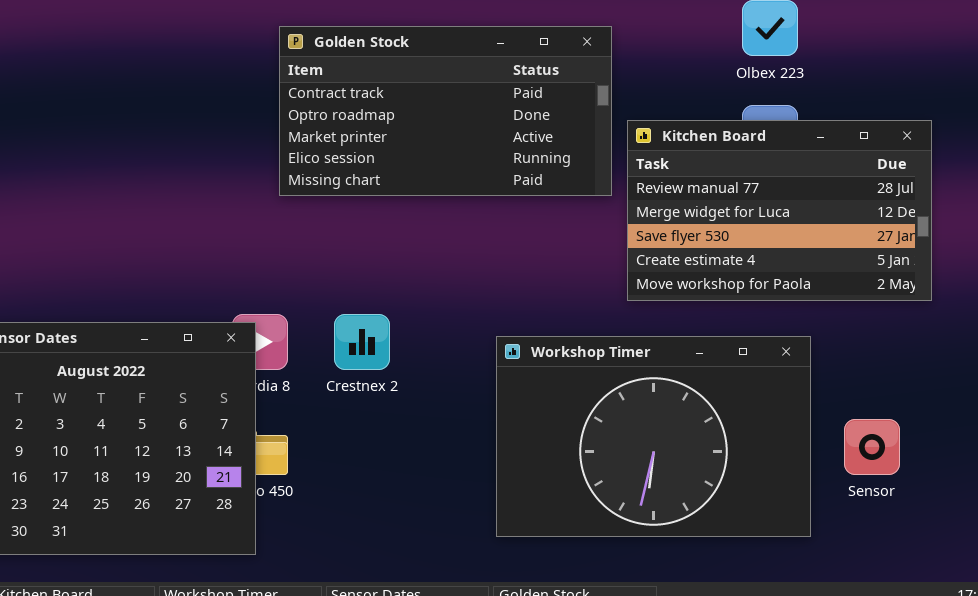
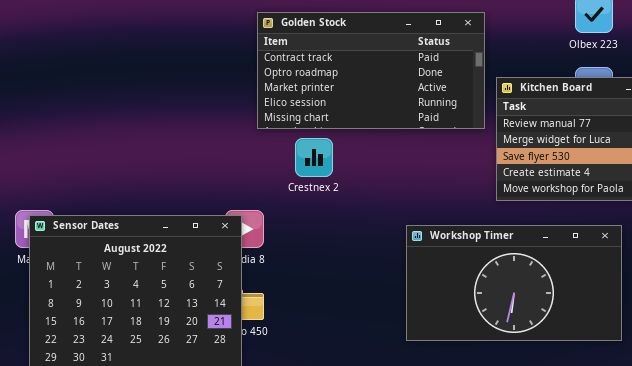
Crestnex 2: [334,314,390,370] -> [295,138,333,177], moved
Workshop Timer: [496,336,811,537] -> [406,225,622,341], resized

